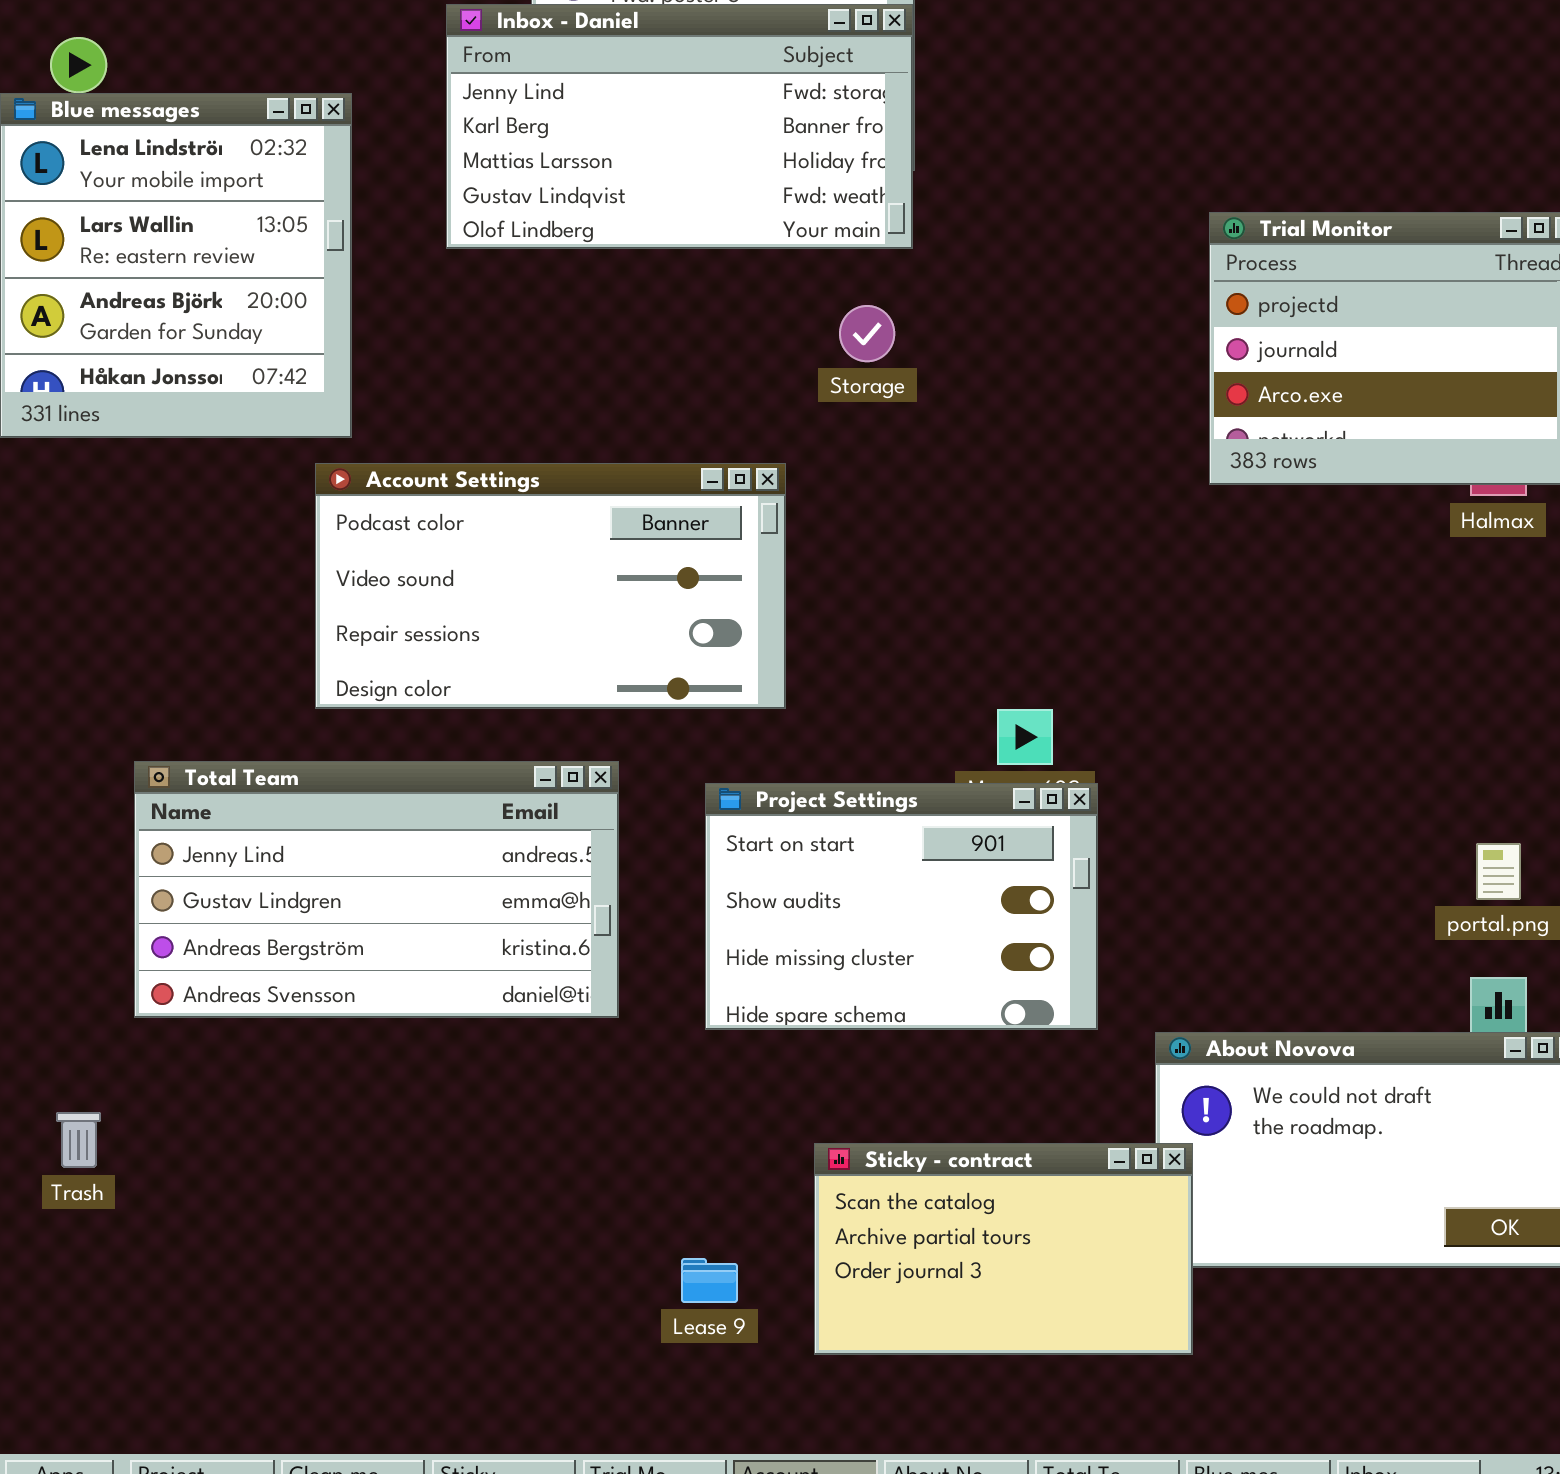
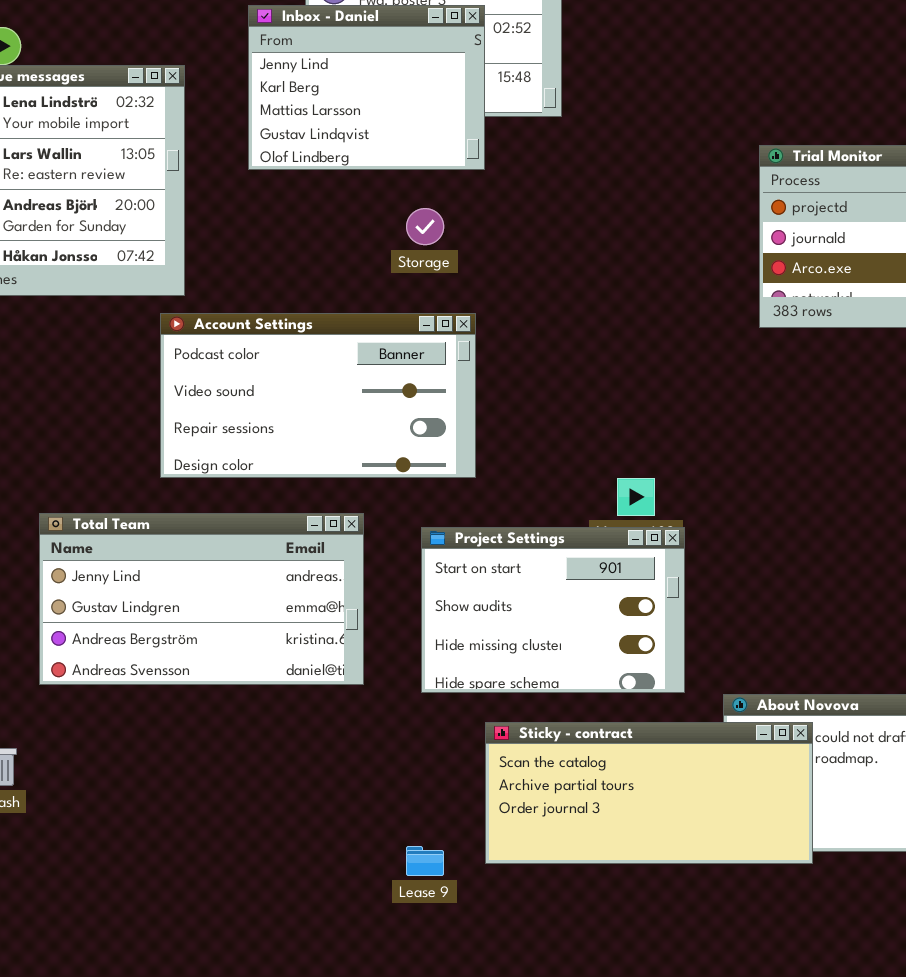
Inbox - Daniel: [446,4,913,249] -> [248,5,485,170], resized
Storage: [839,305,895,362] -> [406,208,444,245], moved
Sticky - contract: [814,1143,1193,1355] -> [485,722,813,864], moved, resized

